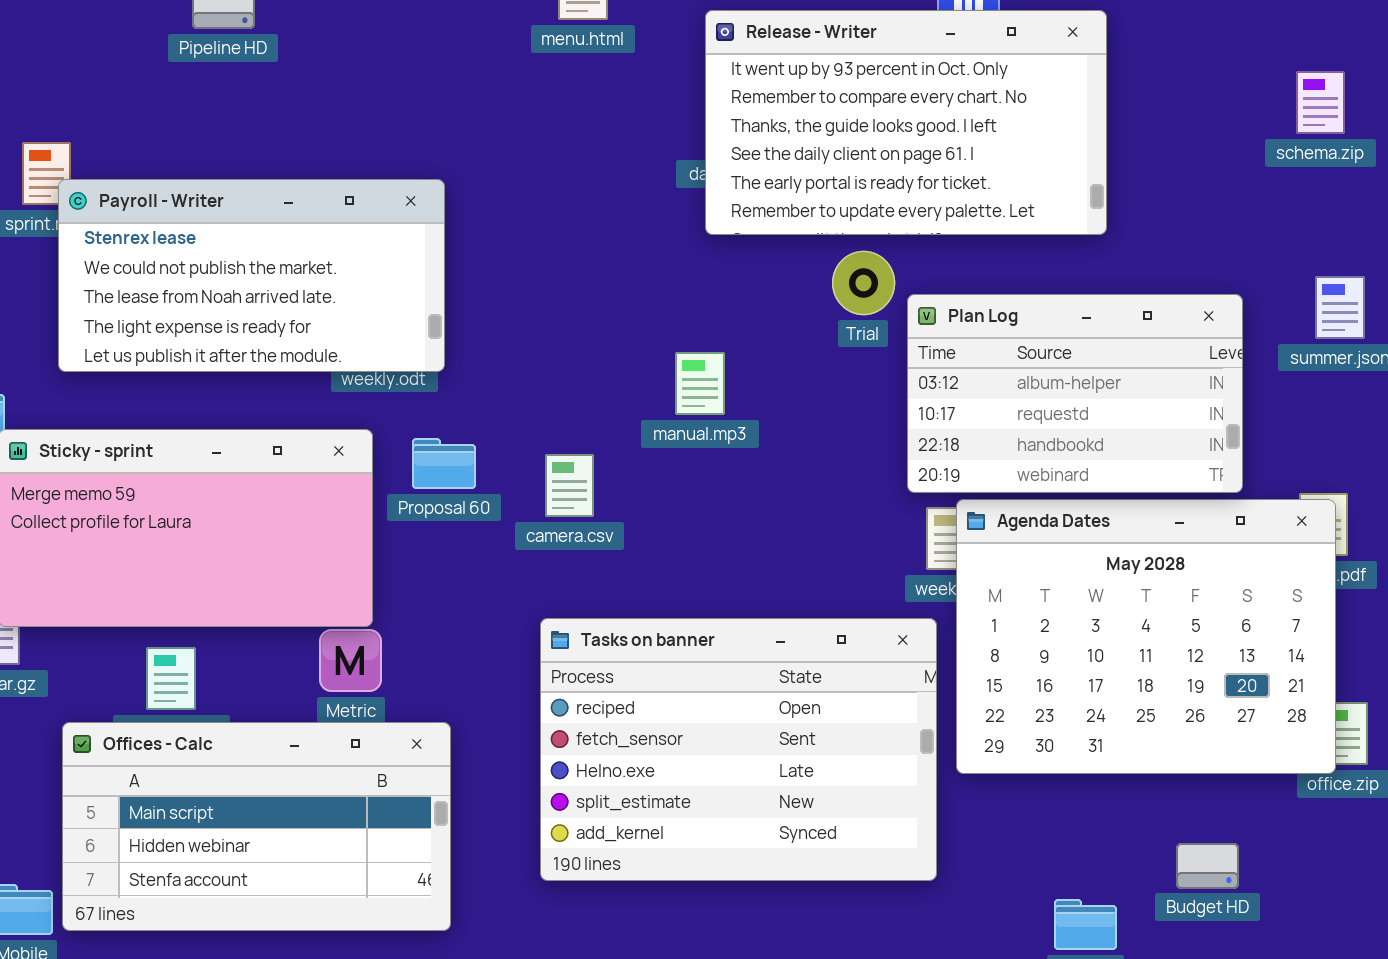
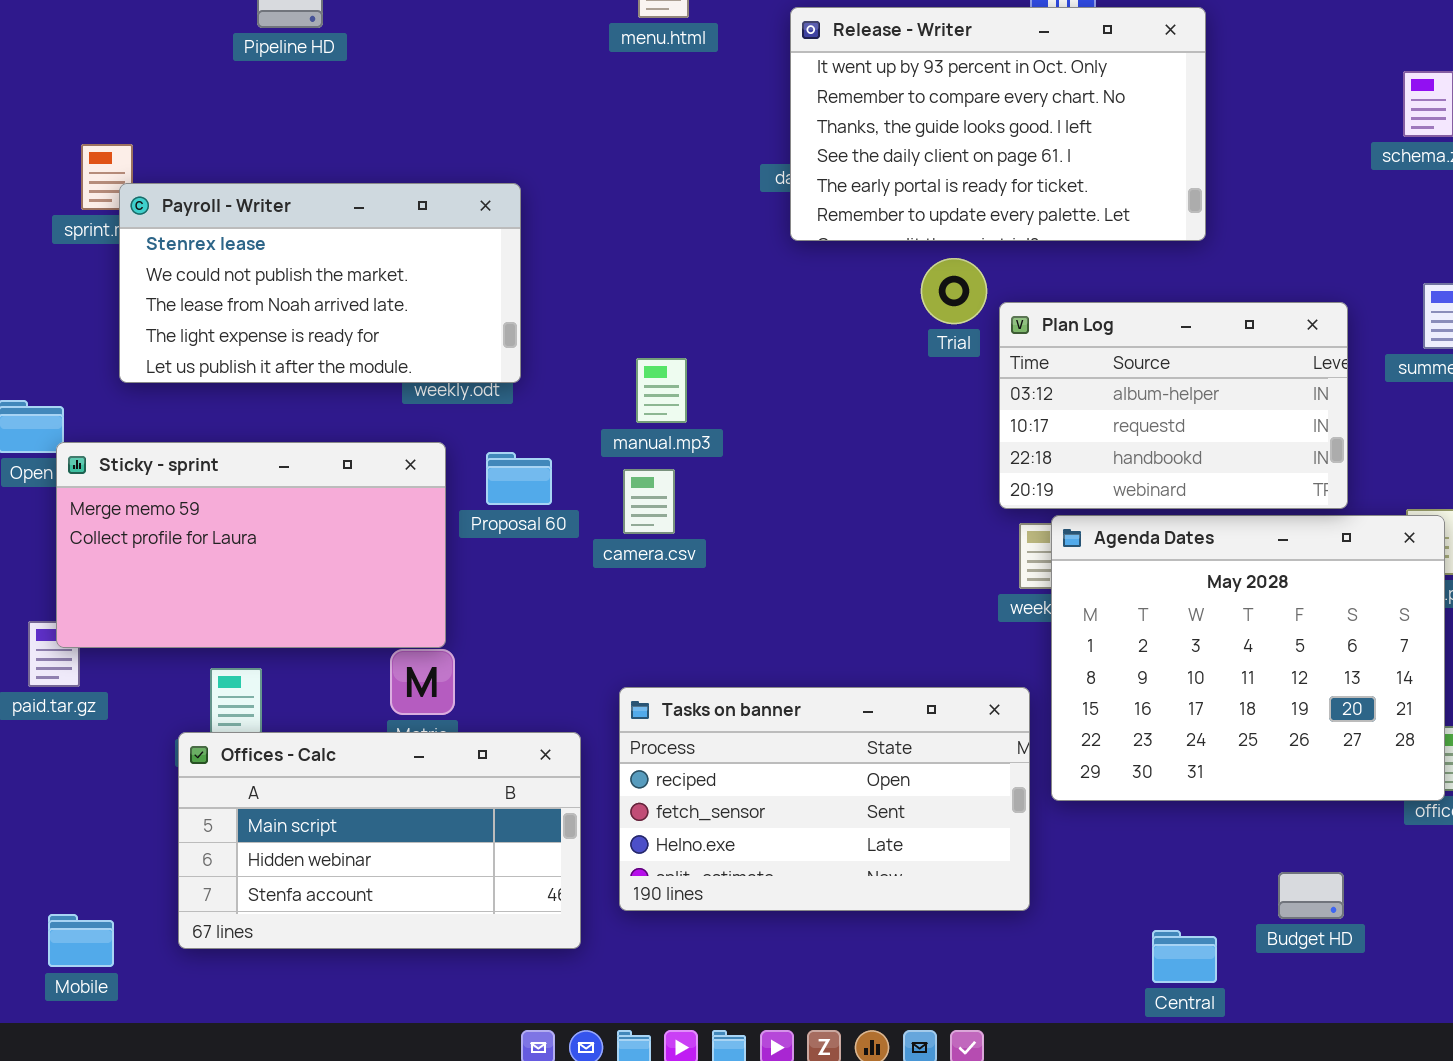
manual.mp3: [675,352,725,415] -> [636,358,687,423], moved
Tasks on banner: [540,618,937,881] -> [619,687,1030,911], resized
Offices - Calc: [62,722,451,931] -> [178,732,581,949], moved

